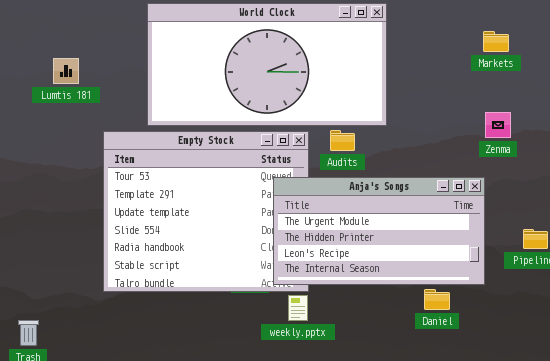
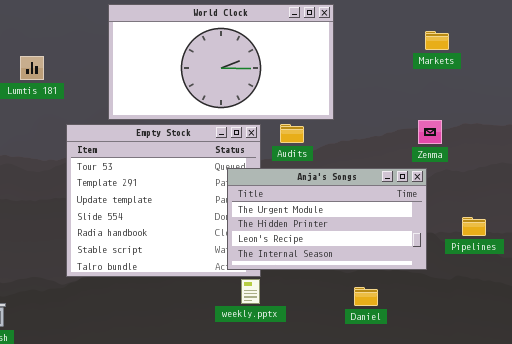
Zenma: [485,112,511,138] -> [418,120,442,144], moved
Daniel: [424,289,450,310] -> [354,287,378,306], moved

